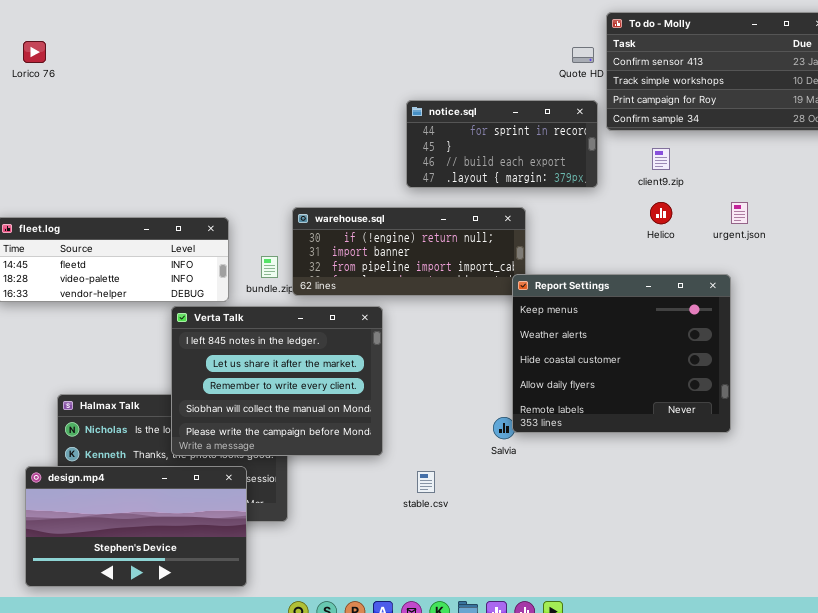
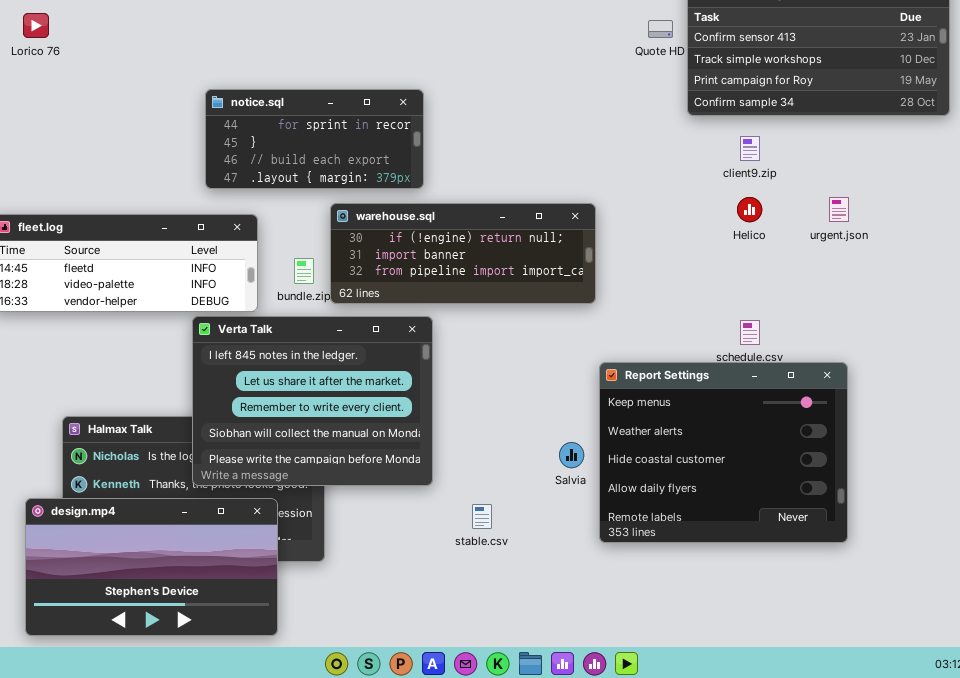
notice.sql: [406,100,598,188] -> [205,89,424,189], moved
Report Settings: [512,274,731,433] -> [599,362,848,543], moved

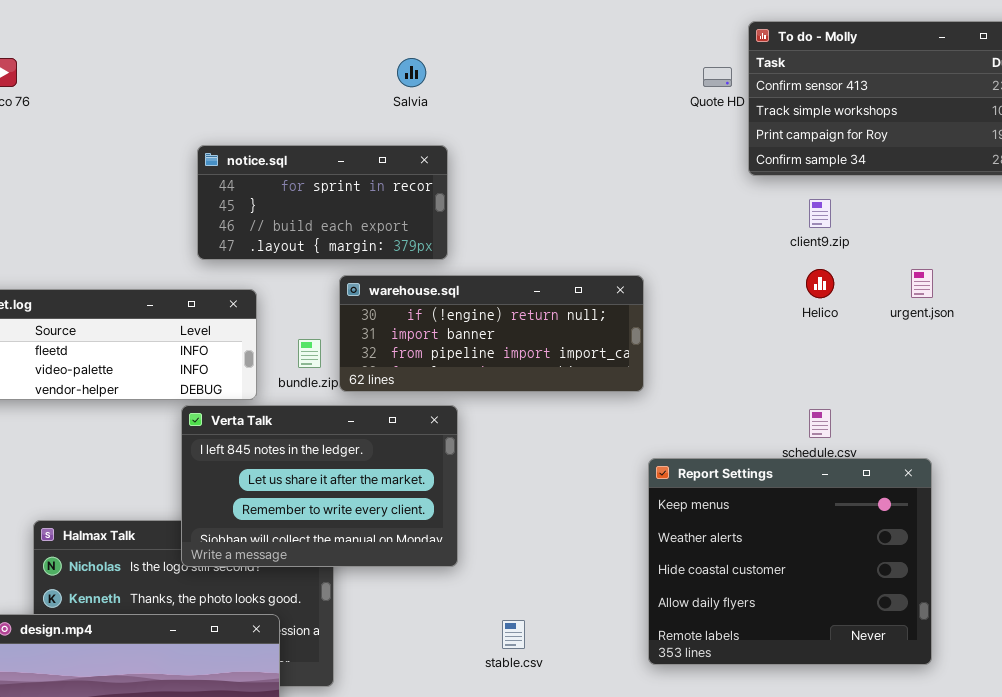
Verta Talk: [192,316,433,486] -> [181,405,458,567], resized
Salvia: [559,442,584,468] -> [397,58,426,87], moved

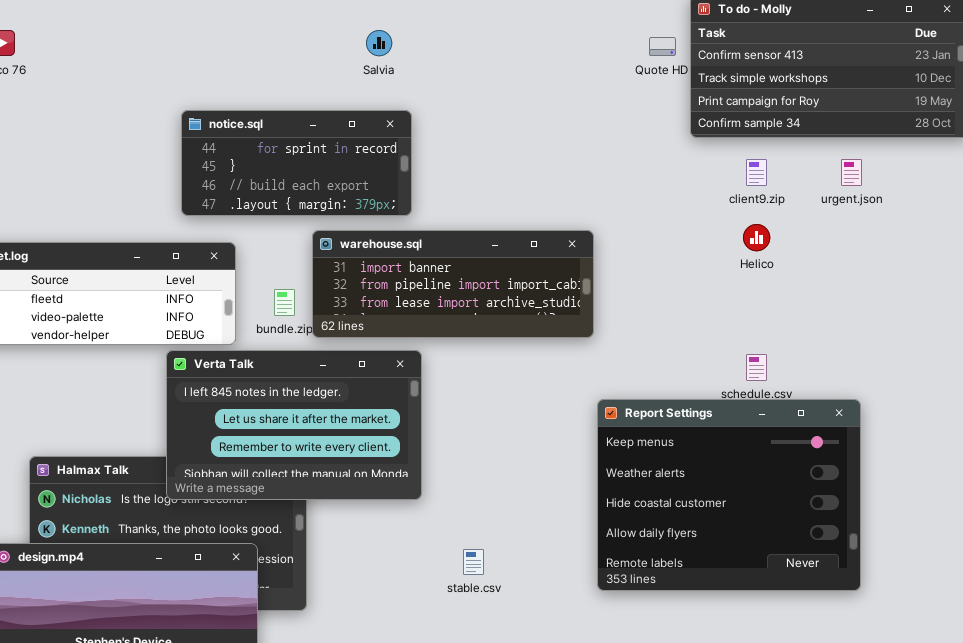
urgent.json: [911,269,933,298] -> [841,159,862,186], moved
warehouse.sql: [339,275,644,392] -> [312,230,594,338], scrolled down 1 row

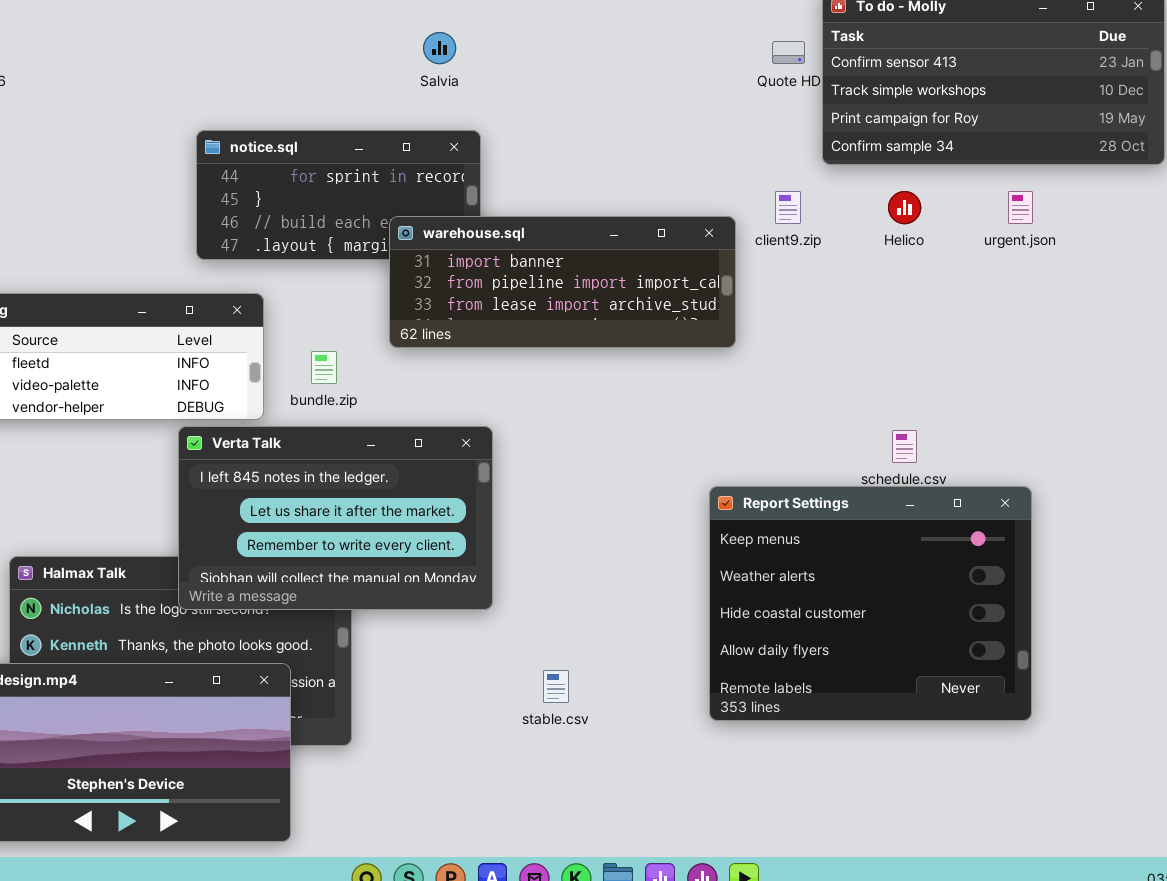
client9.zip: [746,159,767,186] -> [775,191,801,224], moved
Helico: [743,224,770,251] -> [888,191,921,224], moved
warehouse.sql: [312,230,594,338] -> [389,216,736,348], moved

